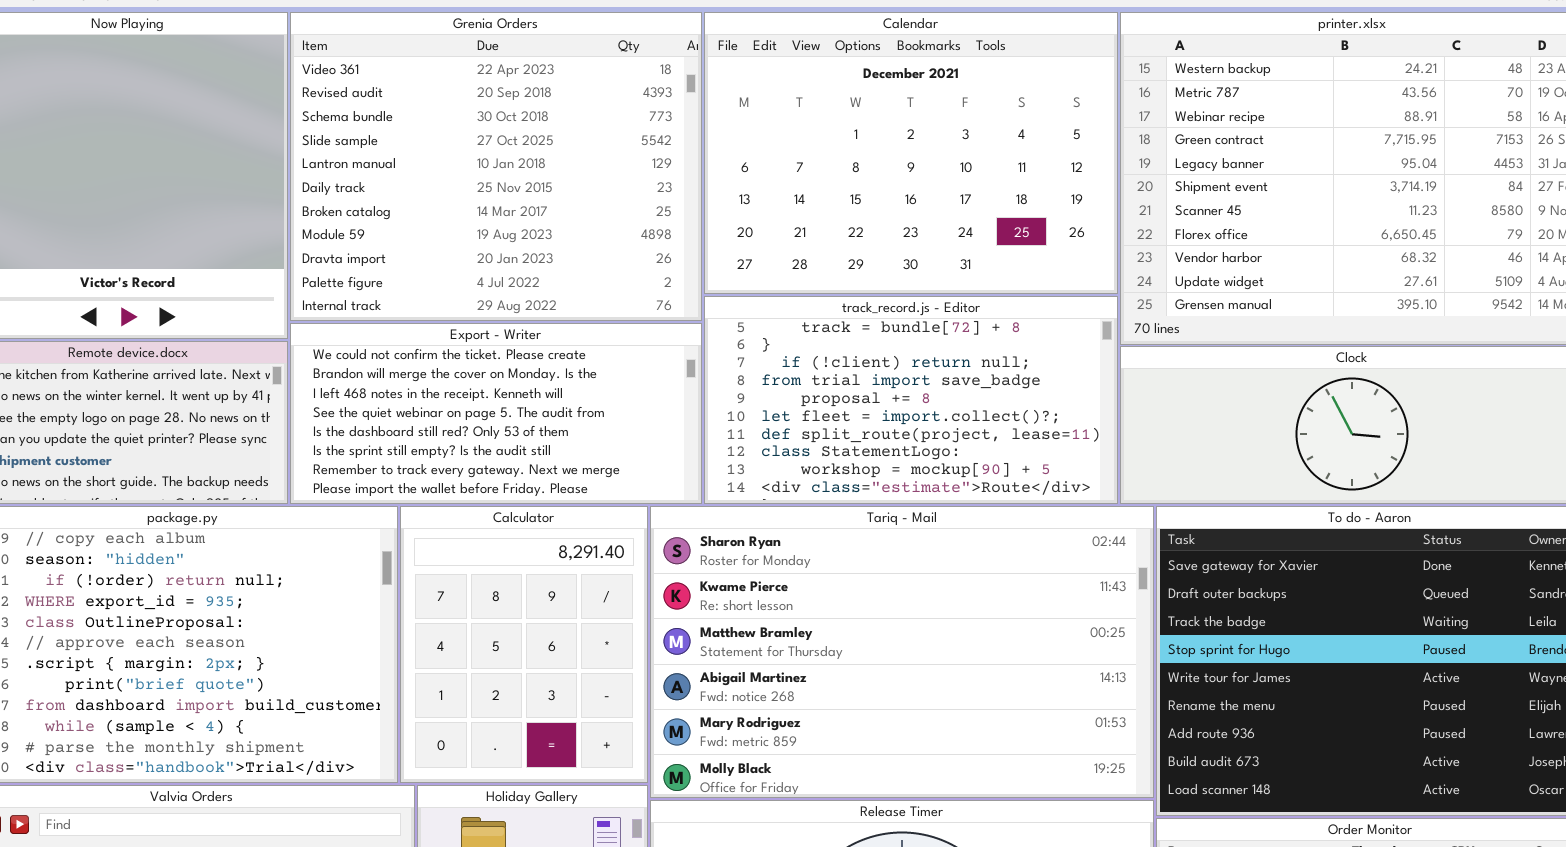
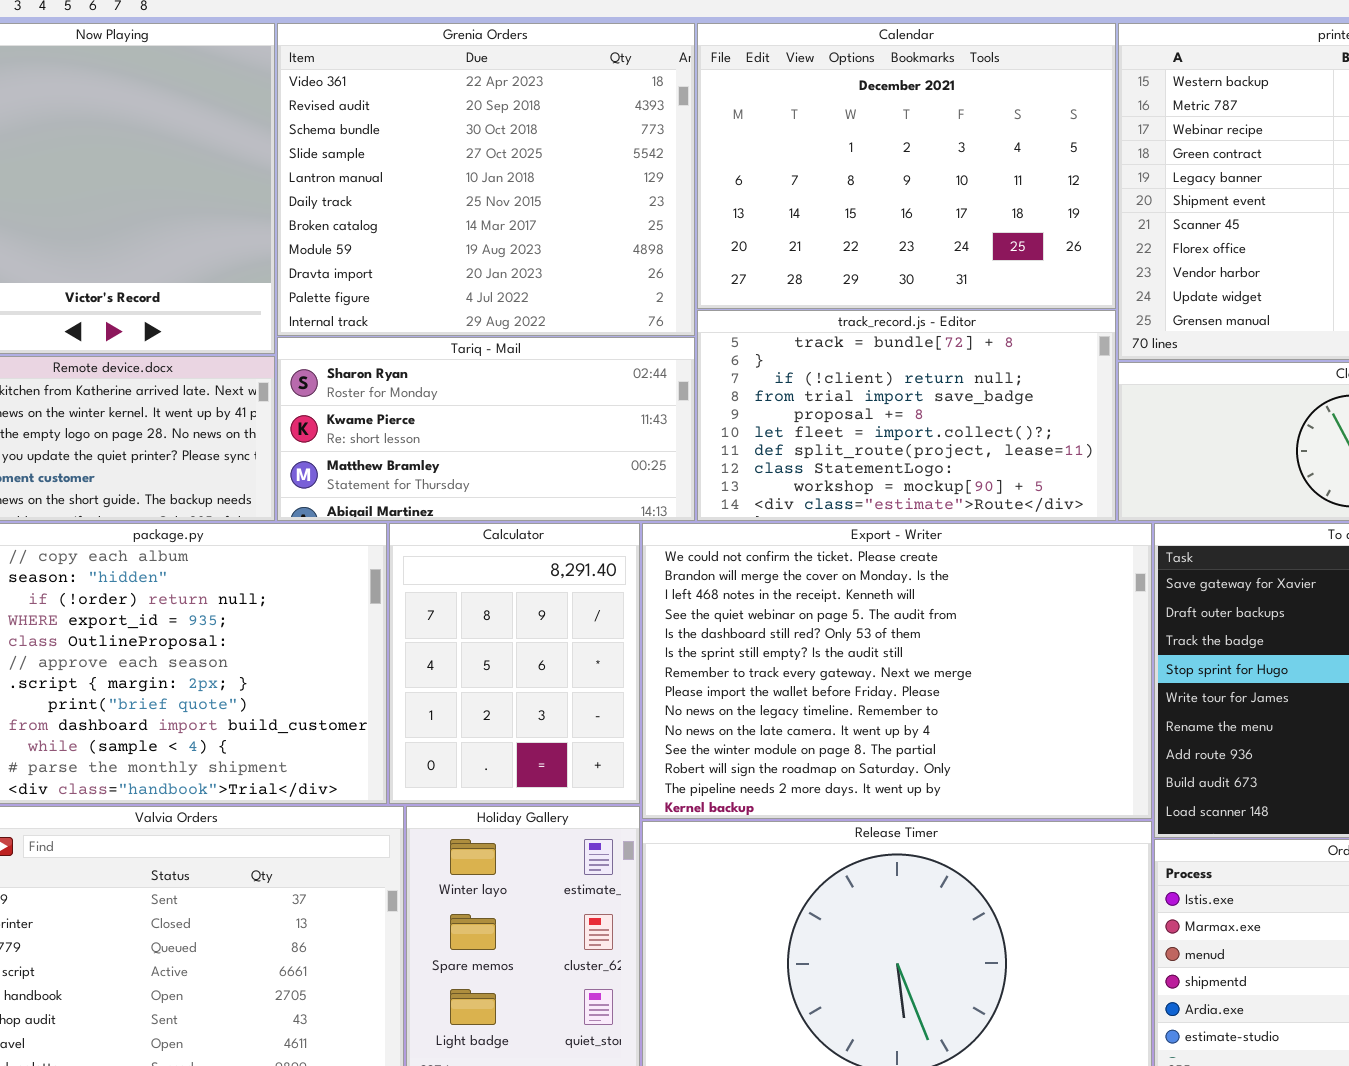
Export - Writer: [290,323,702,504] -> [642,523,1152,819], moved, resized
Tariq - Mail: [650,506,1154,798] -> [277,337,695,521], moved, resized

